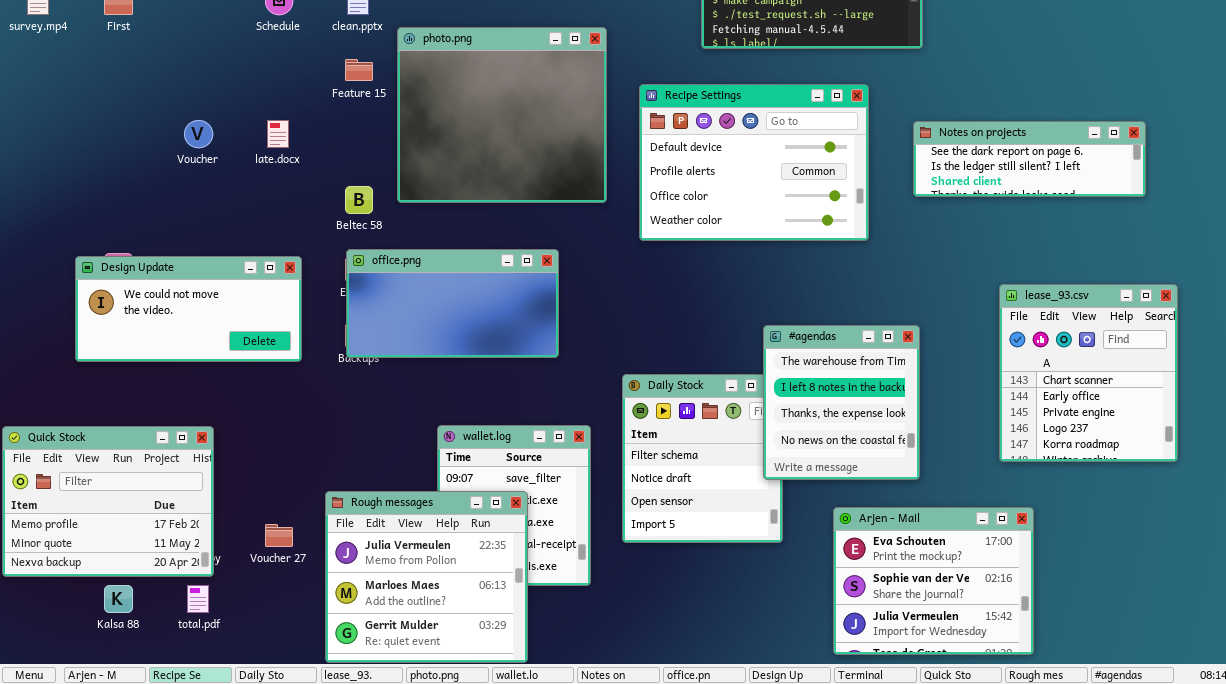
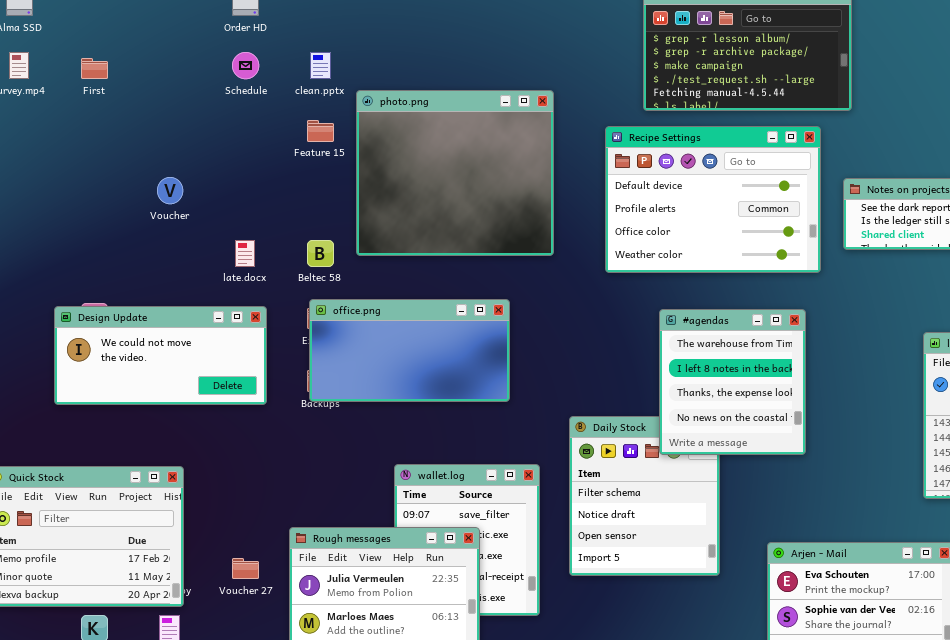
Recipe Settings: [639,84,869,241] -> [605,126,821,273], moved
late.docx: [267,120,289,148] -> [235,240,255,267], moved
#agendas: [763,325,920,480] -> [659,309,806,455], moved

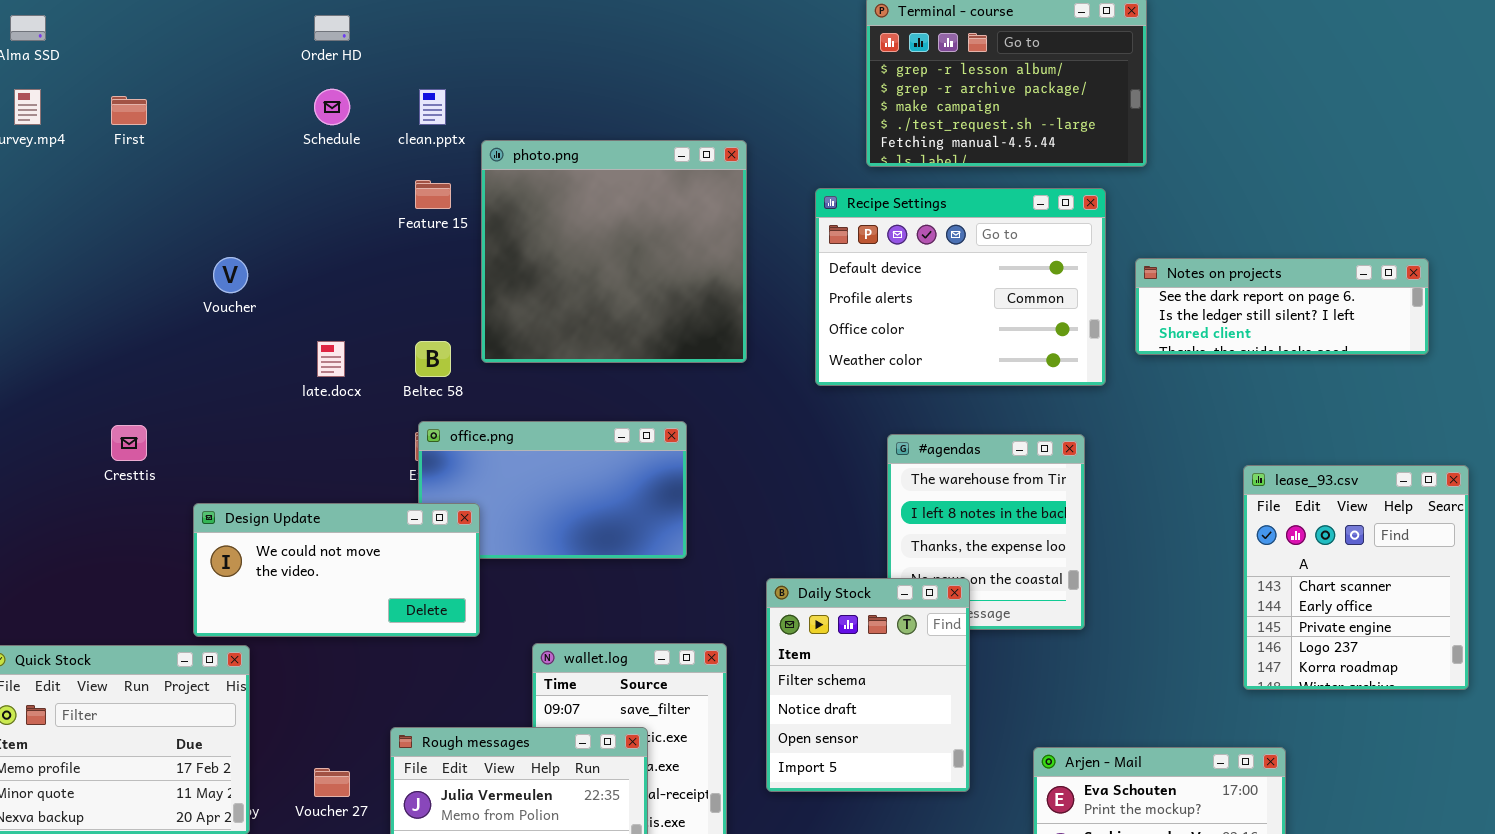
Design Update: [54,306,267,405] -> [193,503,480,637], moved
Daily Stock: [569,416,720,576] -> [766,578,970,792], raised

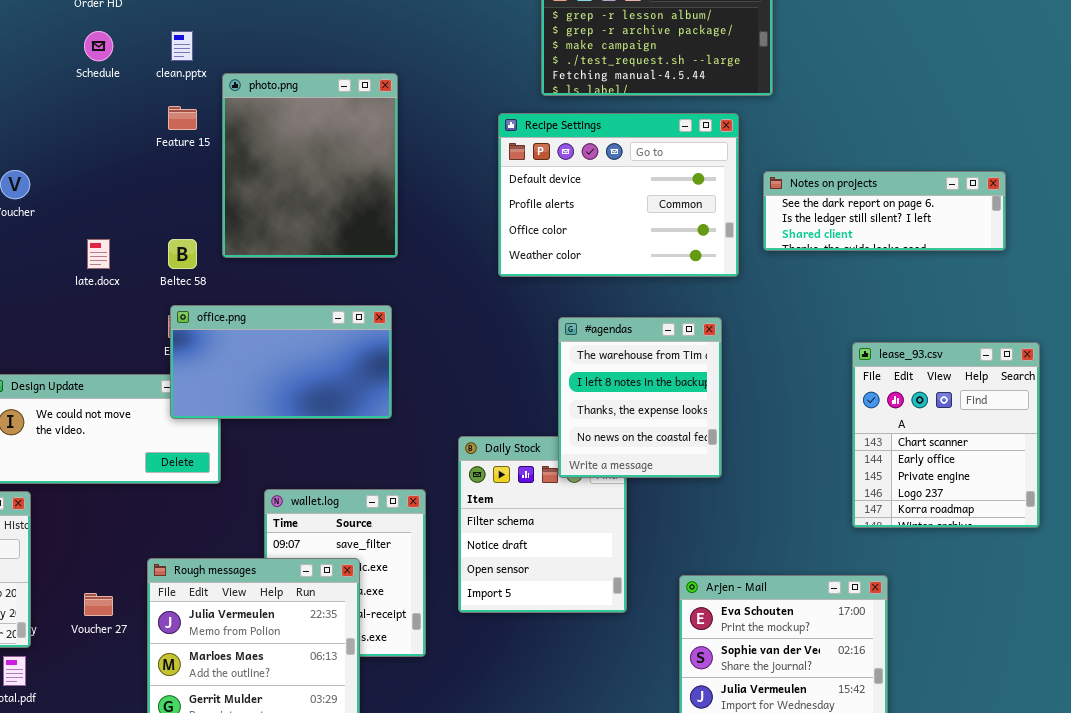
photo.png: [481,140,747,363] -> [222,73,398,258], resized
office.png: [418,421,687,559] -> [170,305,392,419], raised
#agendas: [887,434,1085,630] -> [558,317,722,478], raised

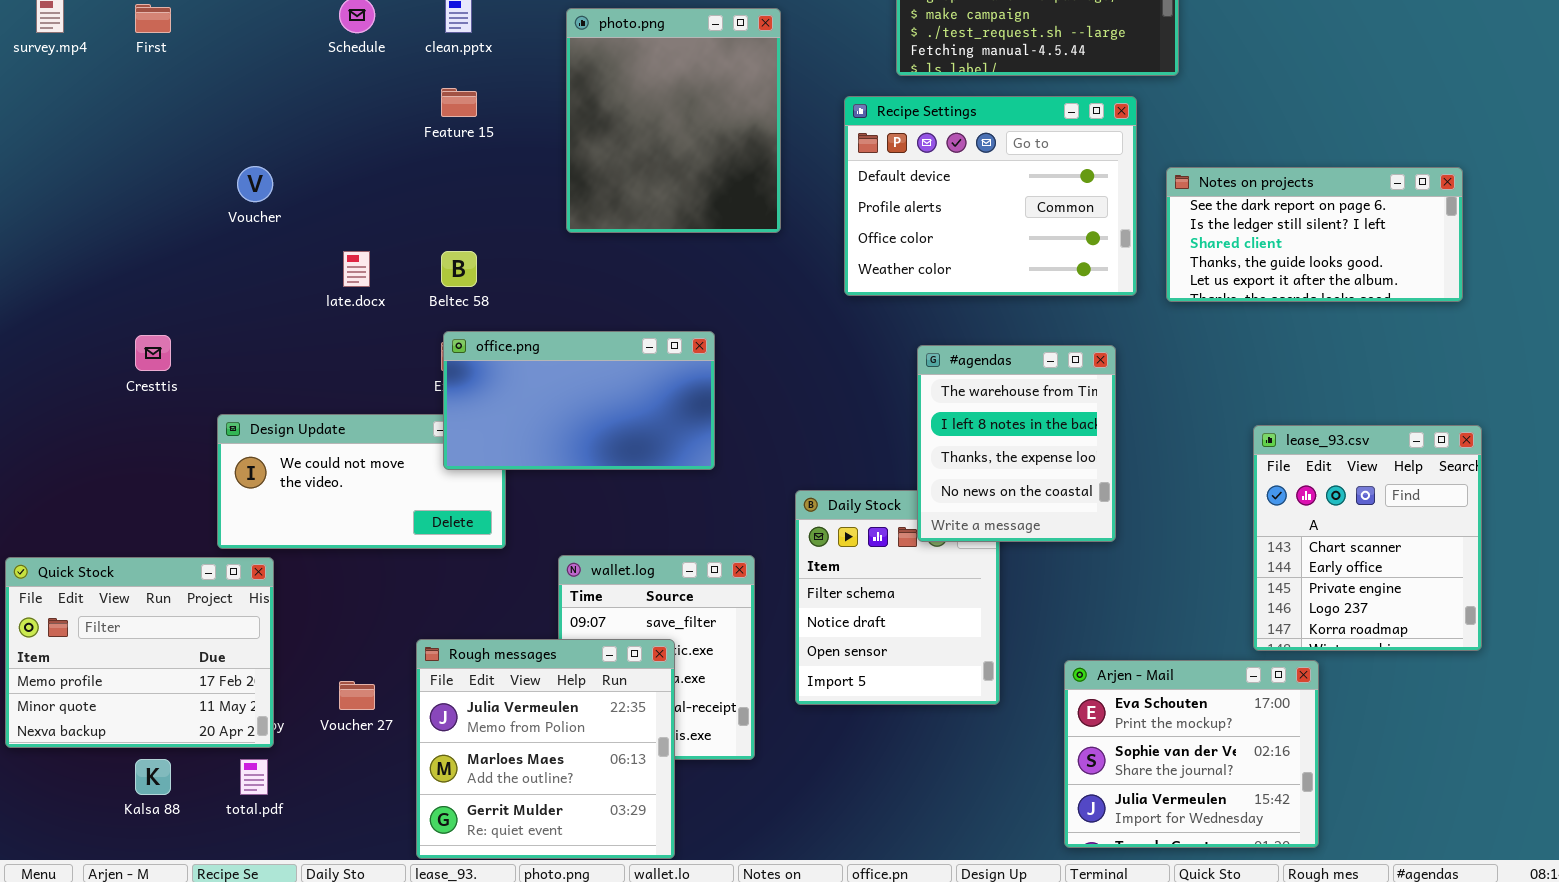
photo.png: [222,73,398,258] -> [566,8,781,233], moved
Notes on projects: [763,171,1006,251] -> [1166,167,1463,302], resized
lease_93.csv: [852,342,1040,528] -> [1253,425,1482,651], moved

